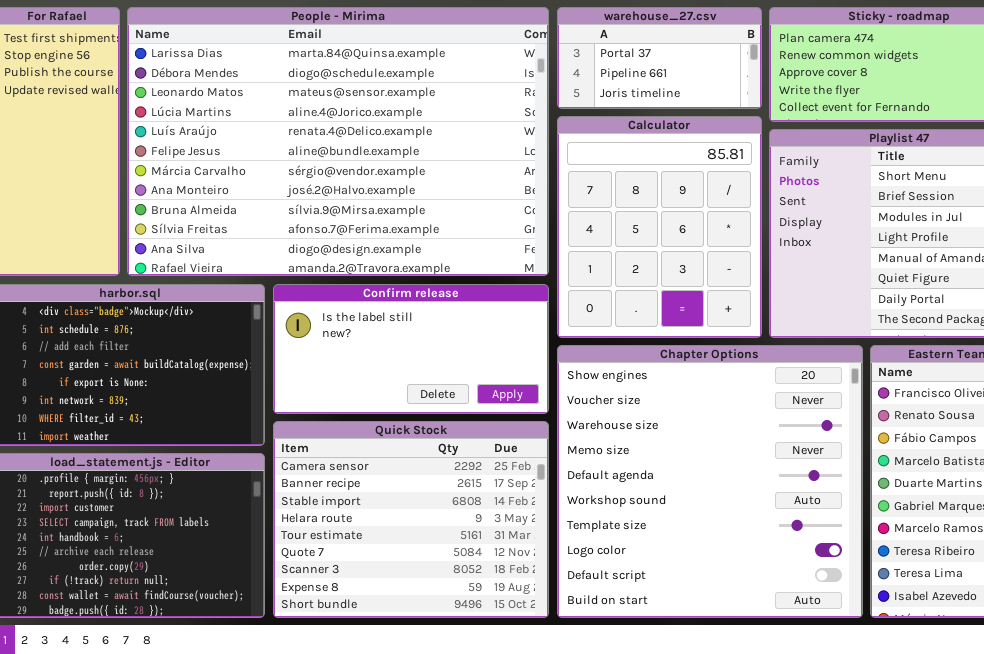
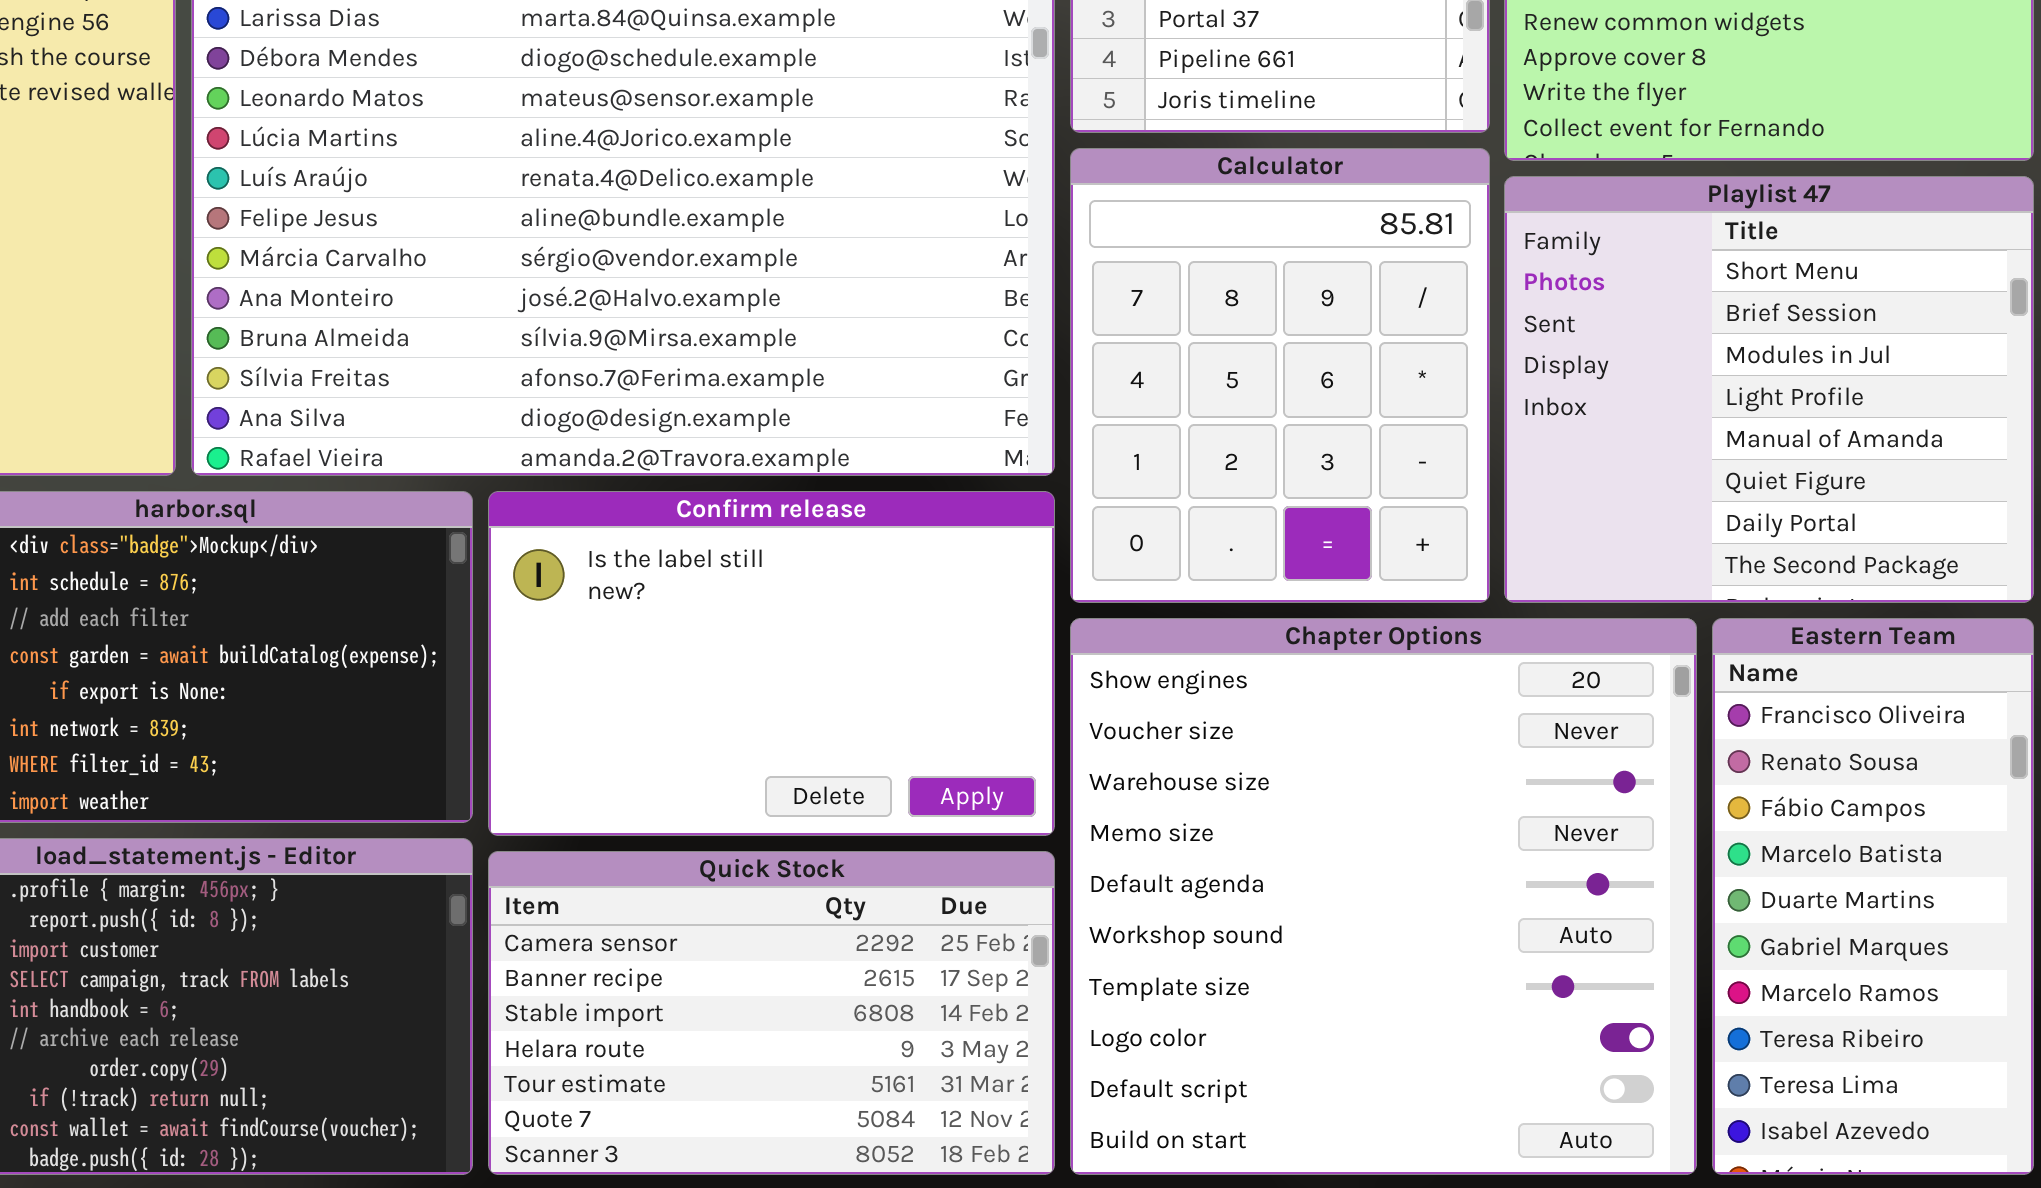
Confirm release: [273,284,549,414] -> [488,491,1055,836], resized
Quick Stock: [273,421,549,618] -> [488,851,1055,1175], resized

